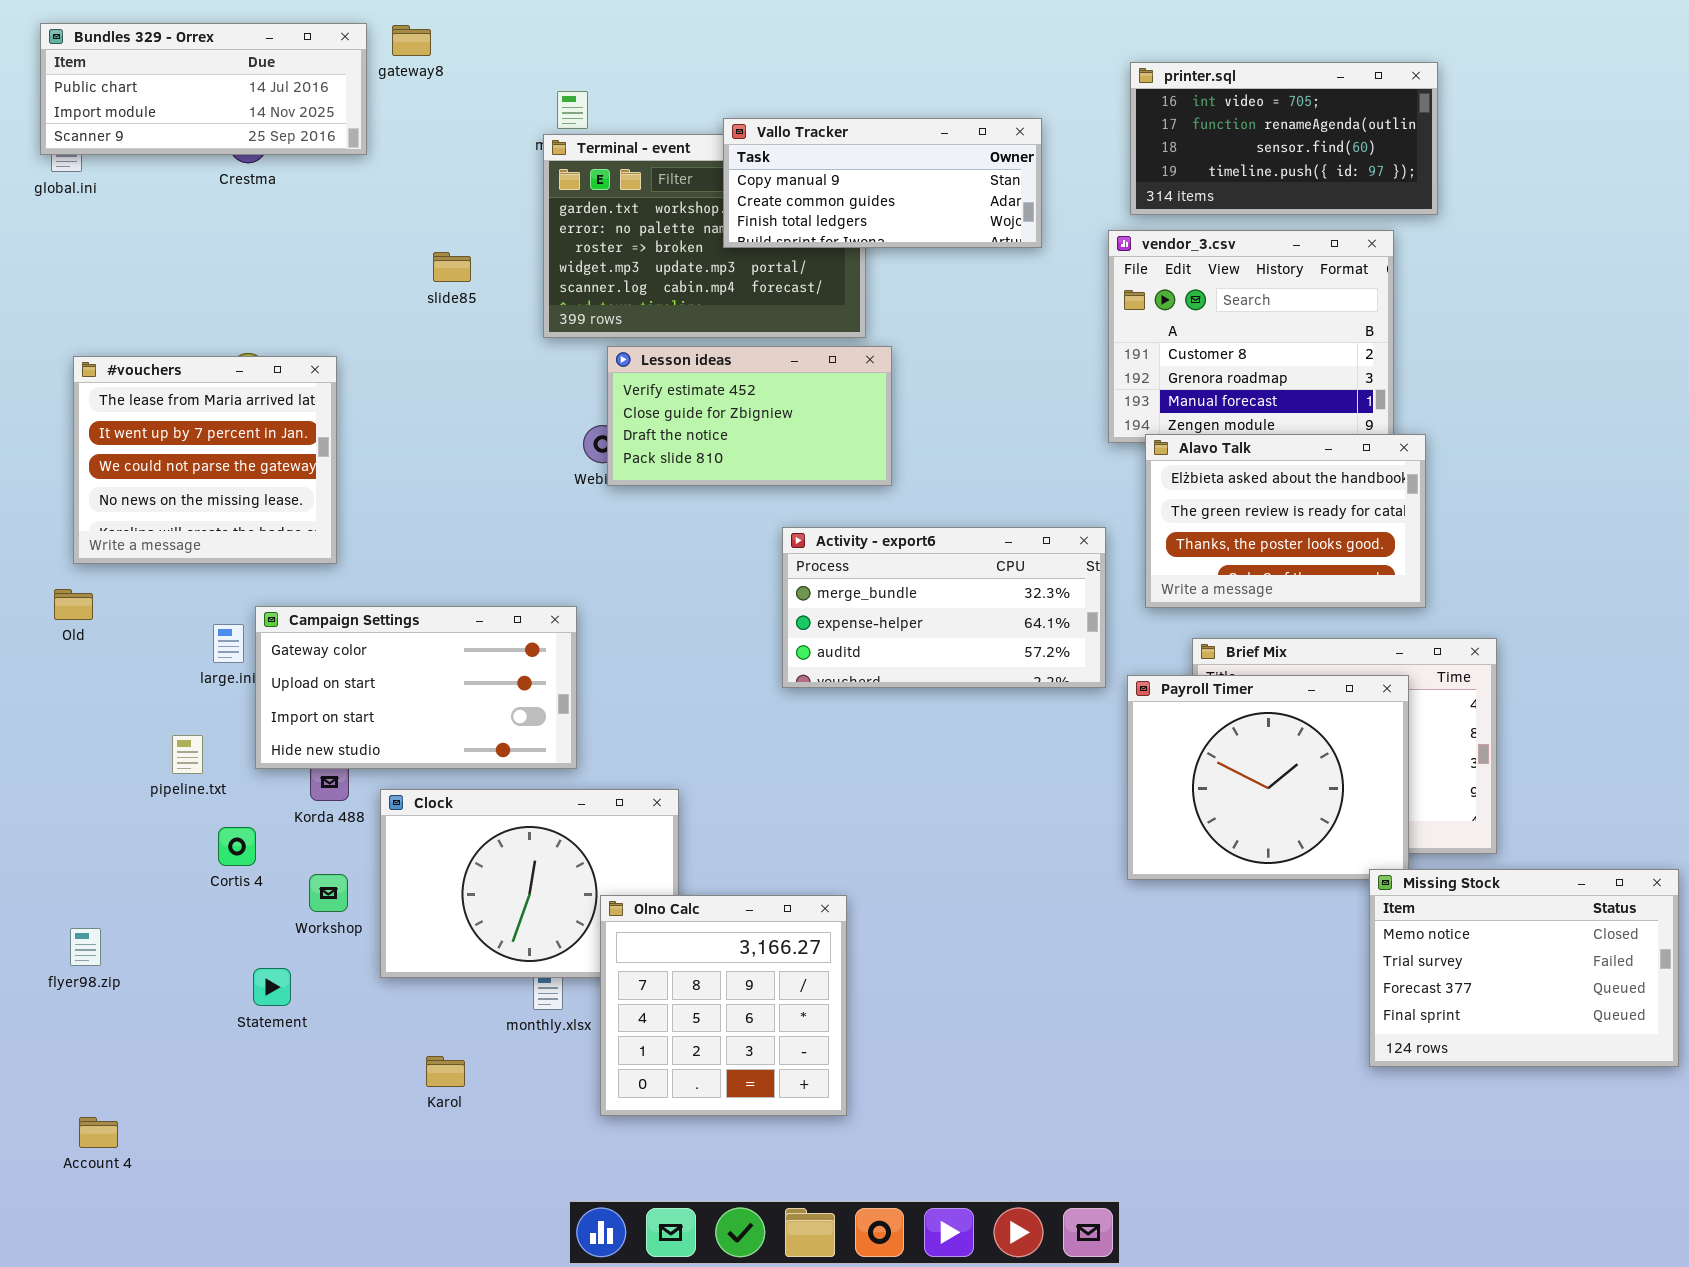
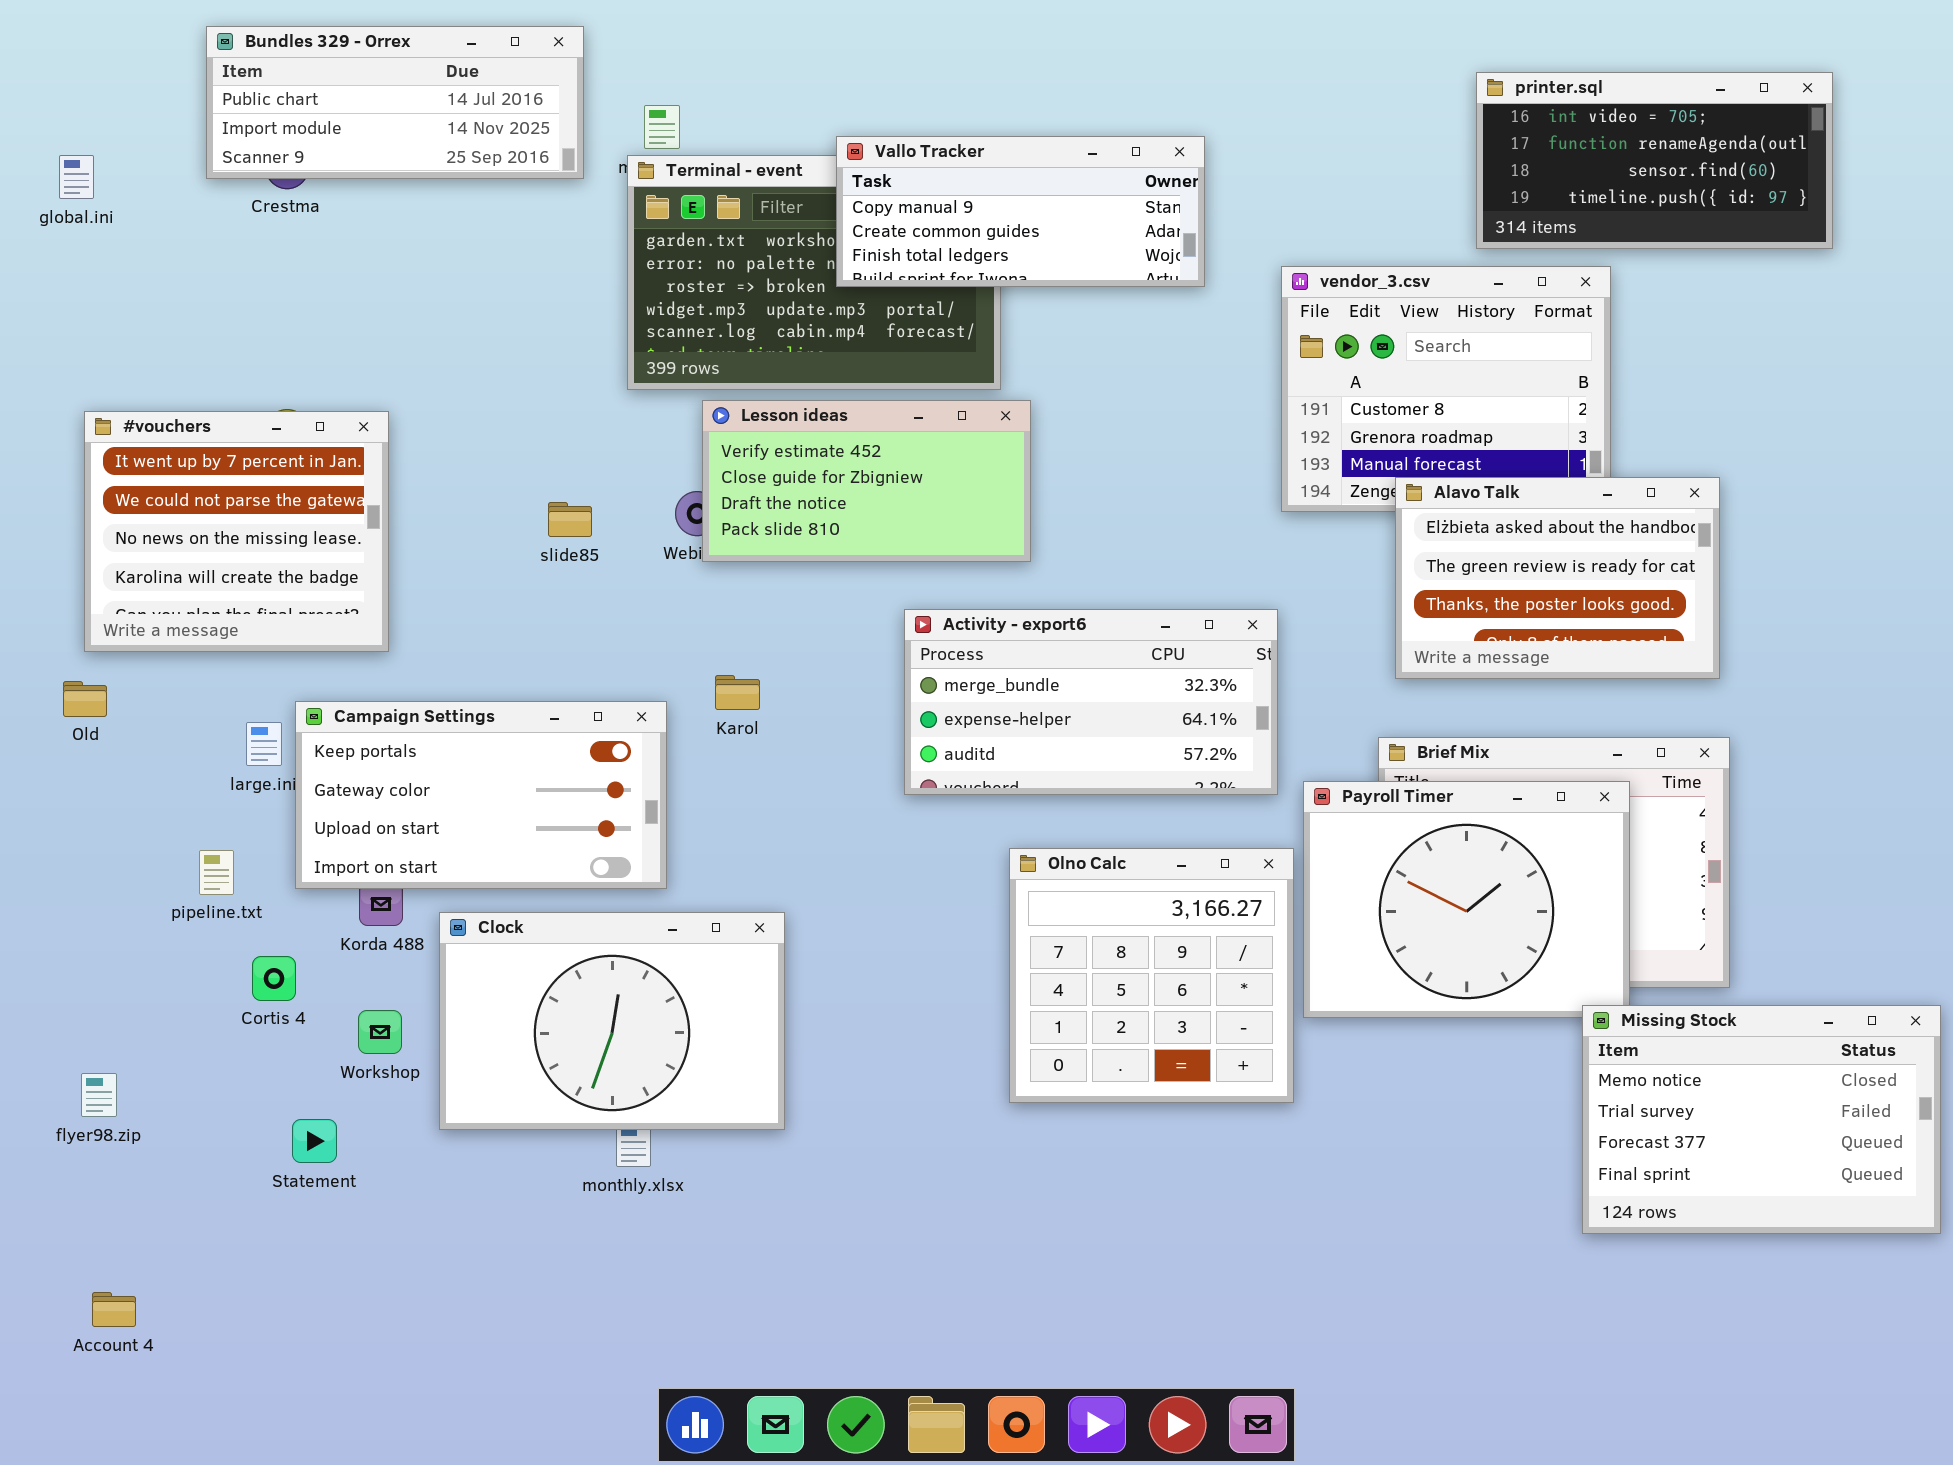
Bundles 329 - Orrex: [40,23,367,155] -> [206,26,584,179], moved
printer.sql: [1130,62,1438,215] -> [1476,72,1833,249], moved
slide85: [433,252,471,282] -> [548,502,592,537], moved
#vouchers: [73,356,337,564] -> [84,411,389,652], scrolled down 1 row
Alavo Talk: [1145,434,1426,608] -> [1395,477,1720,679], moved
Campaign Settings: [255,606,577,769] -> [295,701,667,889], scrolled up 1 row
Olno Calc: [600,895,847,1116] -> [1009,848,1294,1103], moved
Karol: [426,1056,465,1087] -> [715,675,760,710], moved

